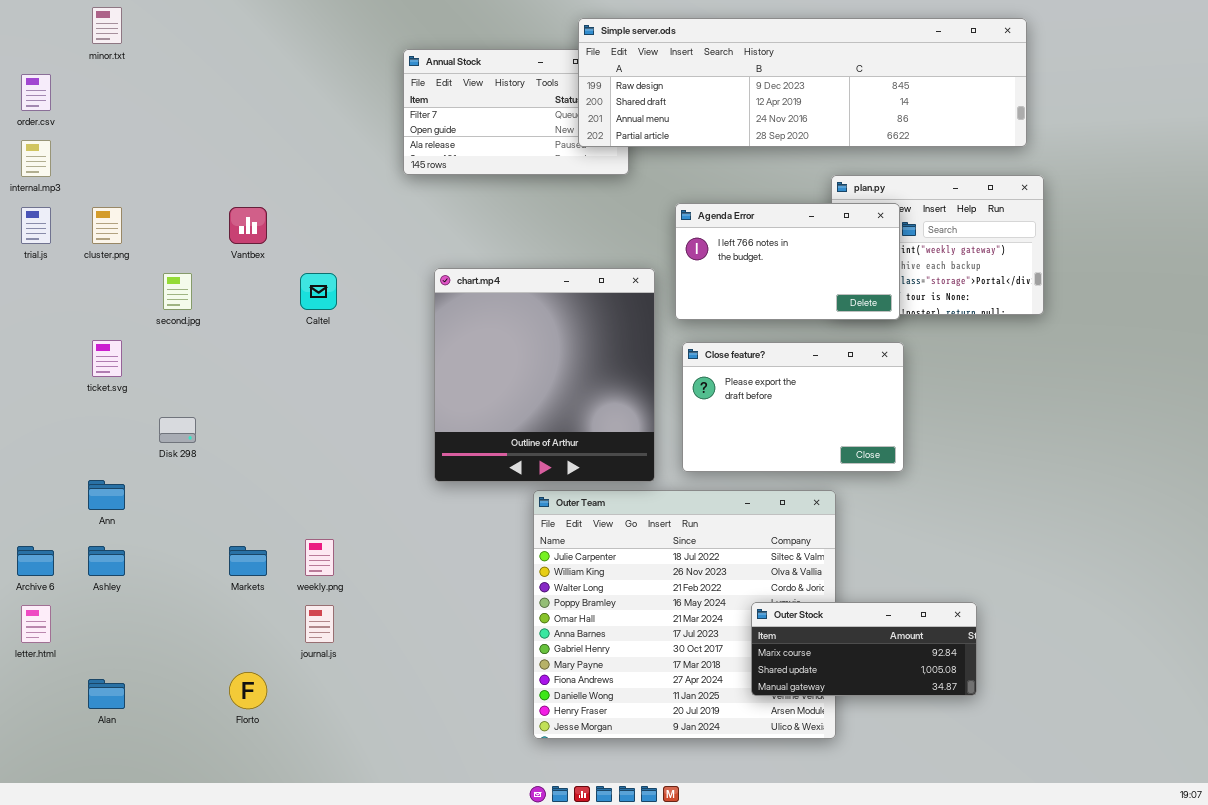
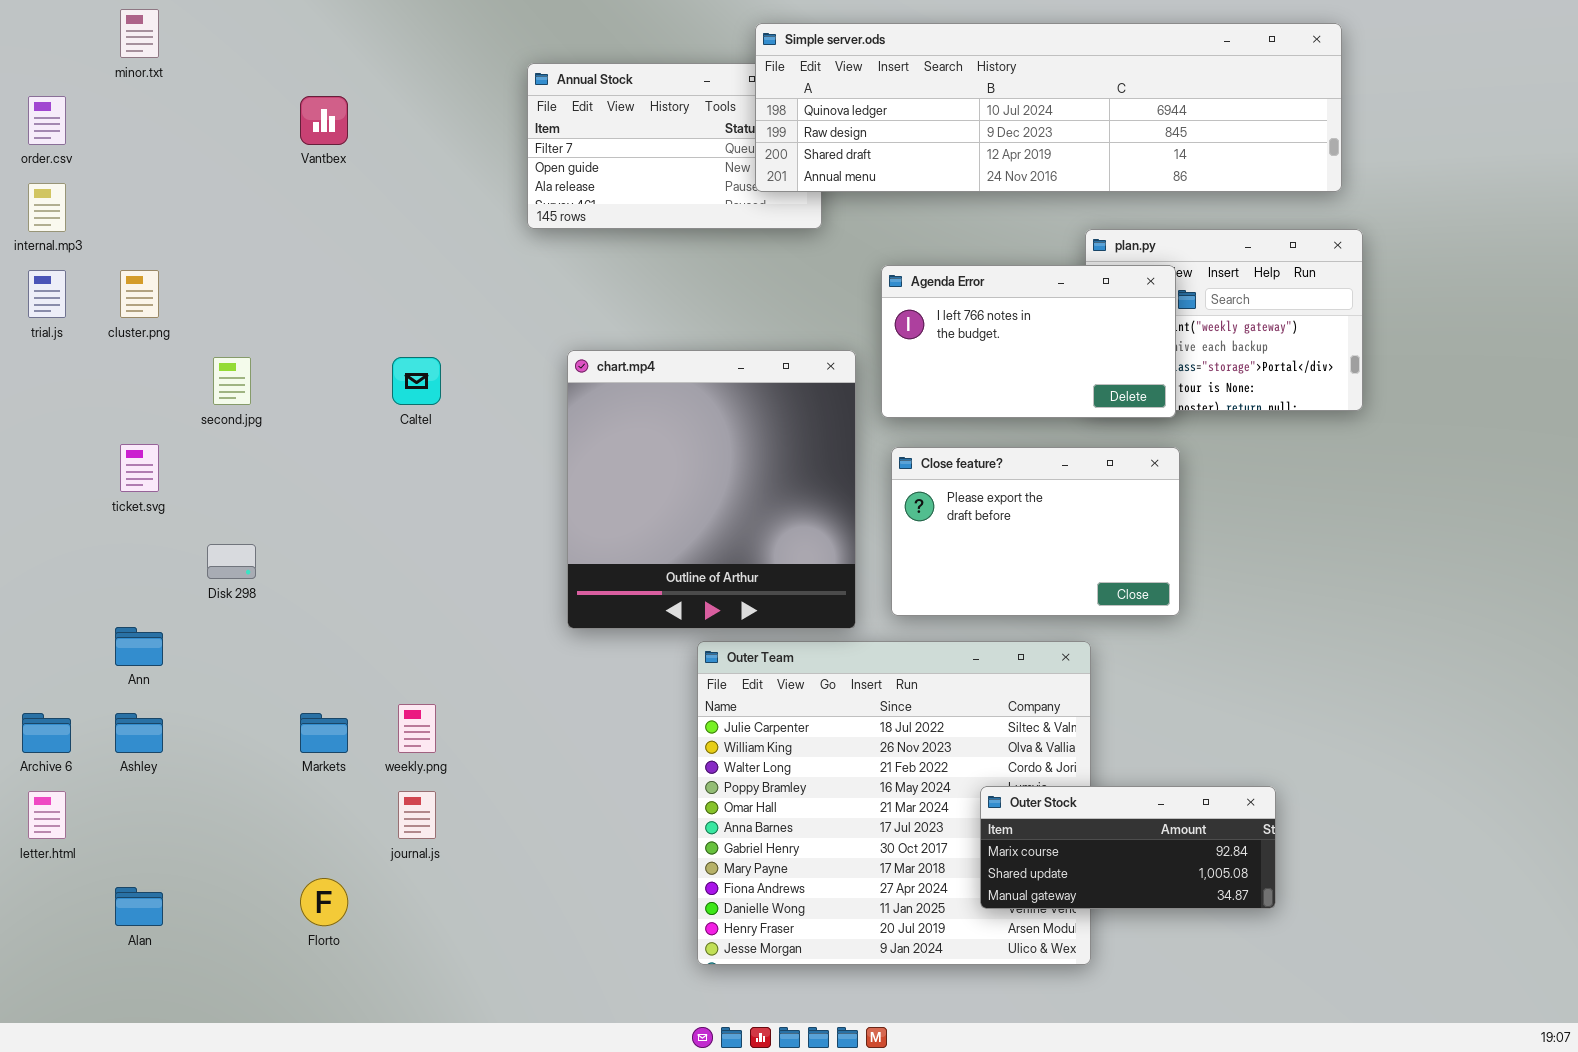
Simple server.ods: [578,18,1027,147] -> [755,23,1342,192], scrolled up 1 row
Vantbex: [229,207,267,244] -> [300,96,348,145], moved

